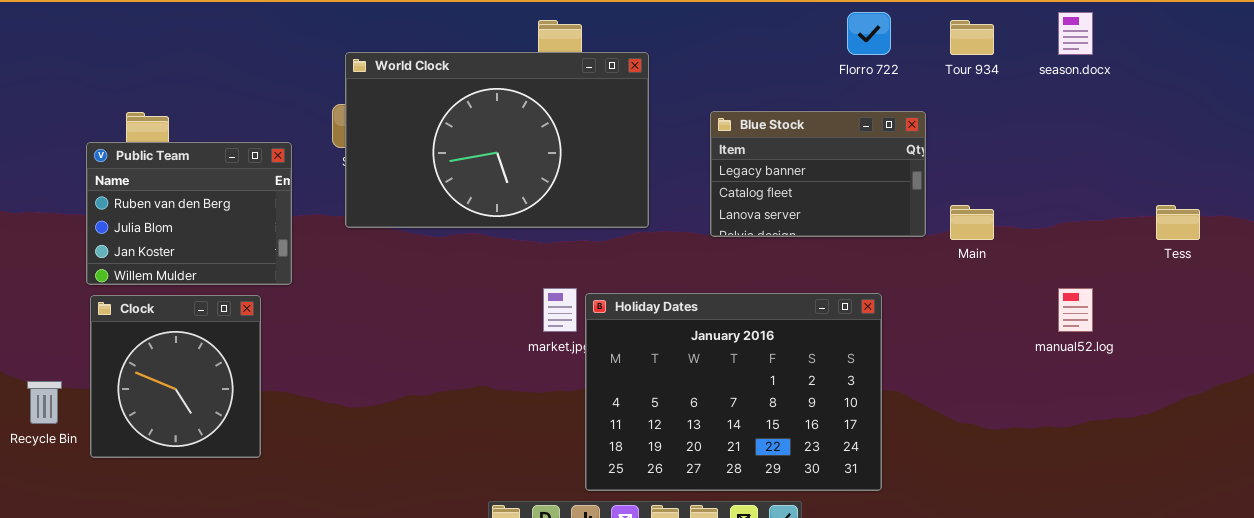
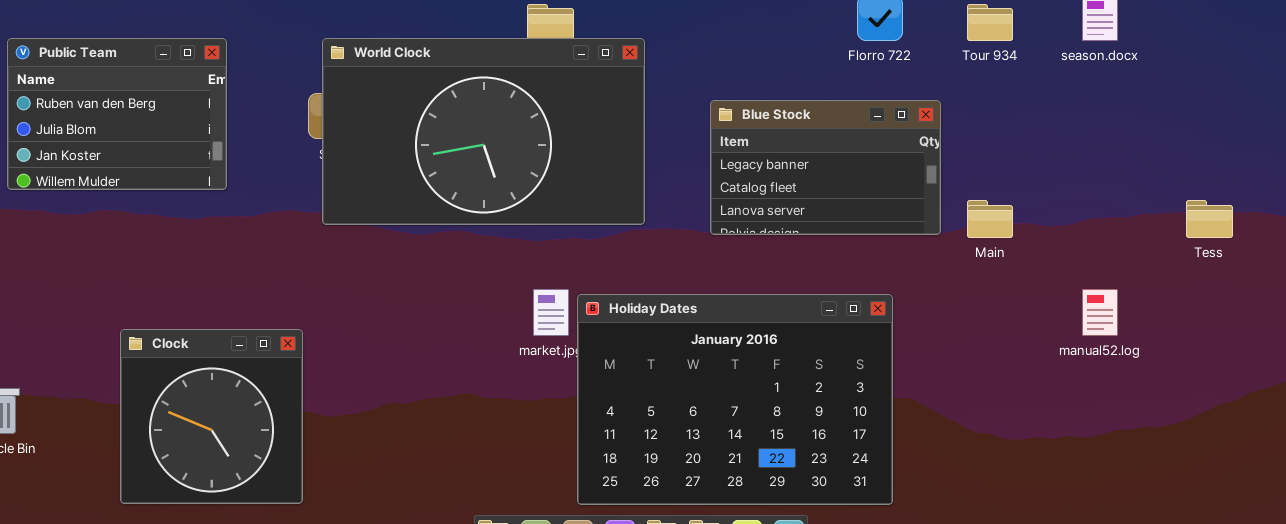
Public Team: [86,142,292,285] -> [7,38,227,190], moved
Clock: [90,295,261,458] -> [120,329,303,504], moved

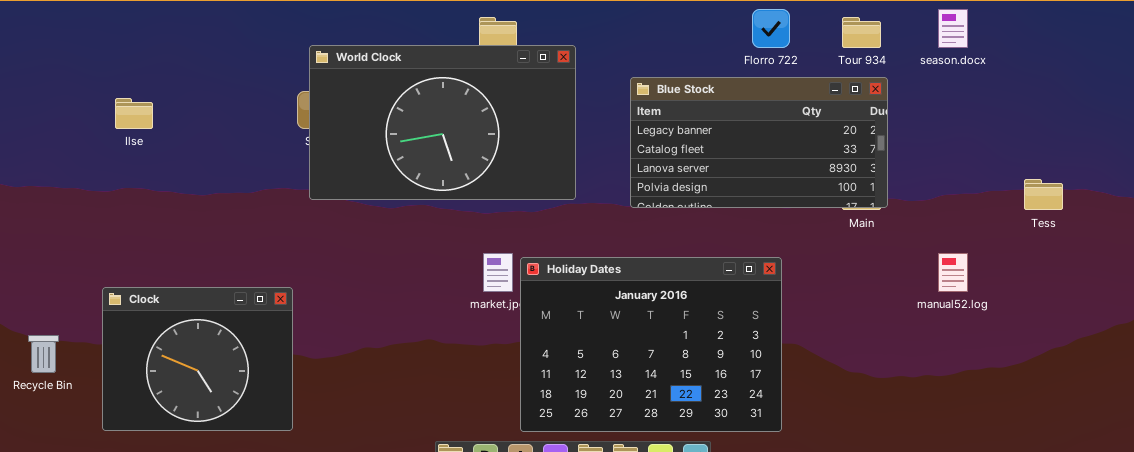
Public Team: [7,38,227,190] -> none, closed
Blue Stock: [710,100,941,235] -> [630,77,888,208], resized
Clock: [120,329,303,504] -> [102,287,293,431], resized

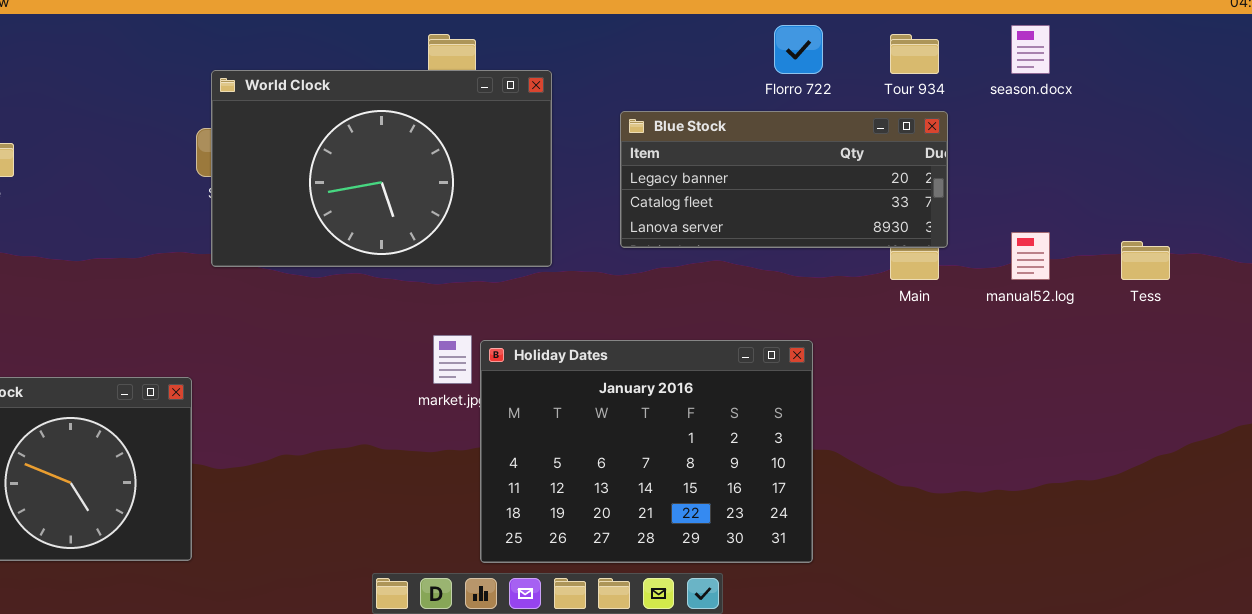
Blue Stock: [630,77,888,208] -> [620,111,948,248], resized
manual52.log: [938,253,968,292] -> [1011,232,1050,280], moved

